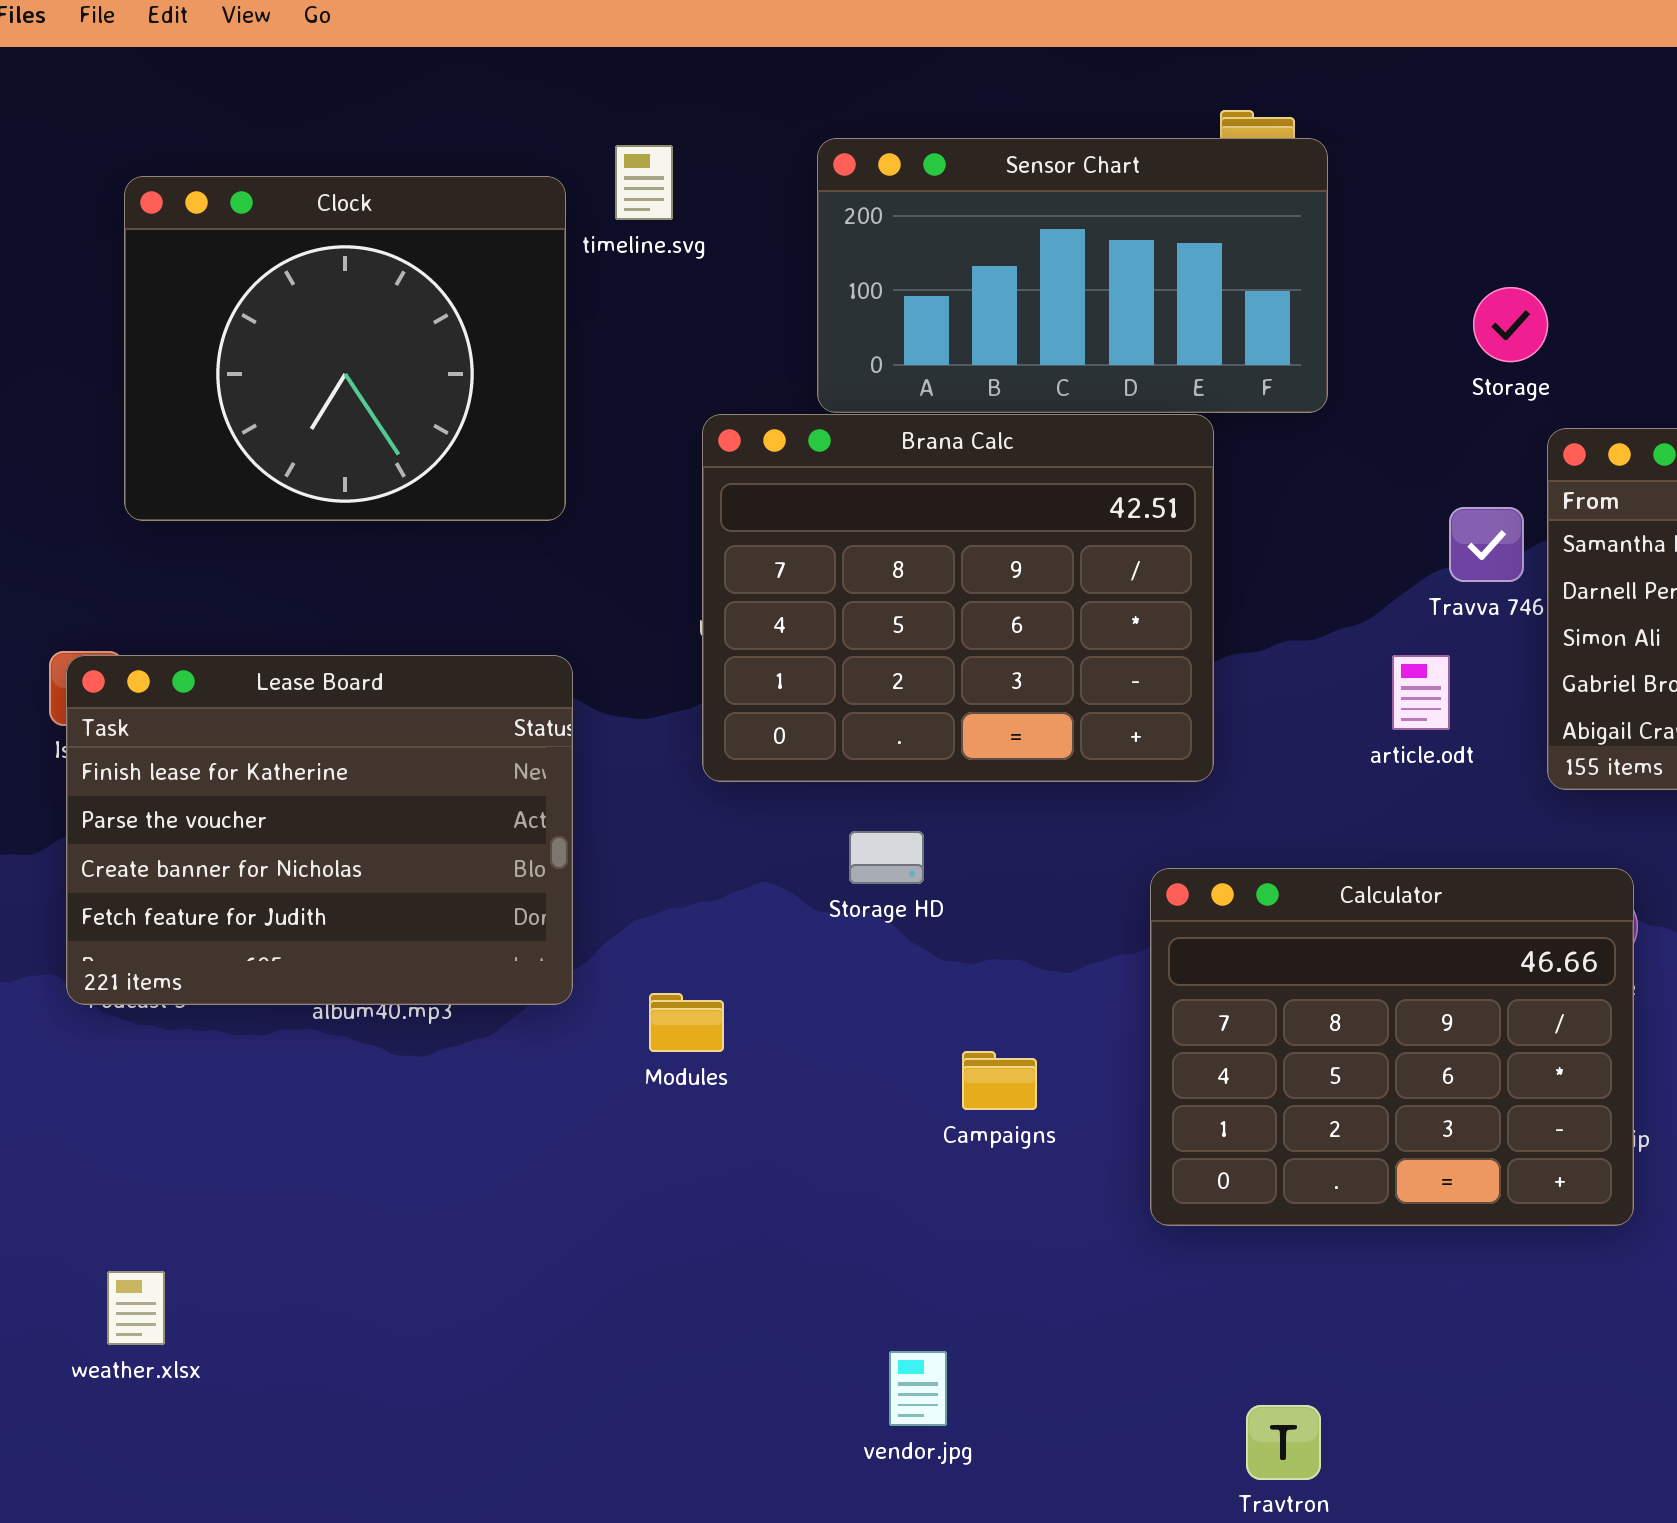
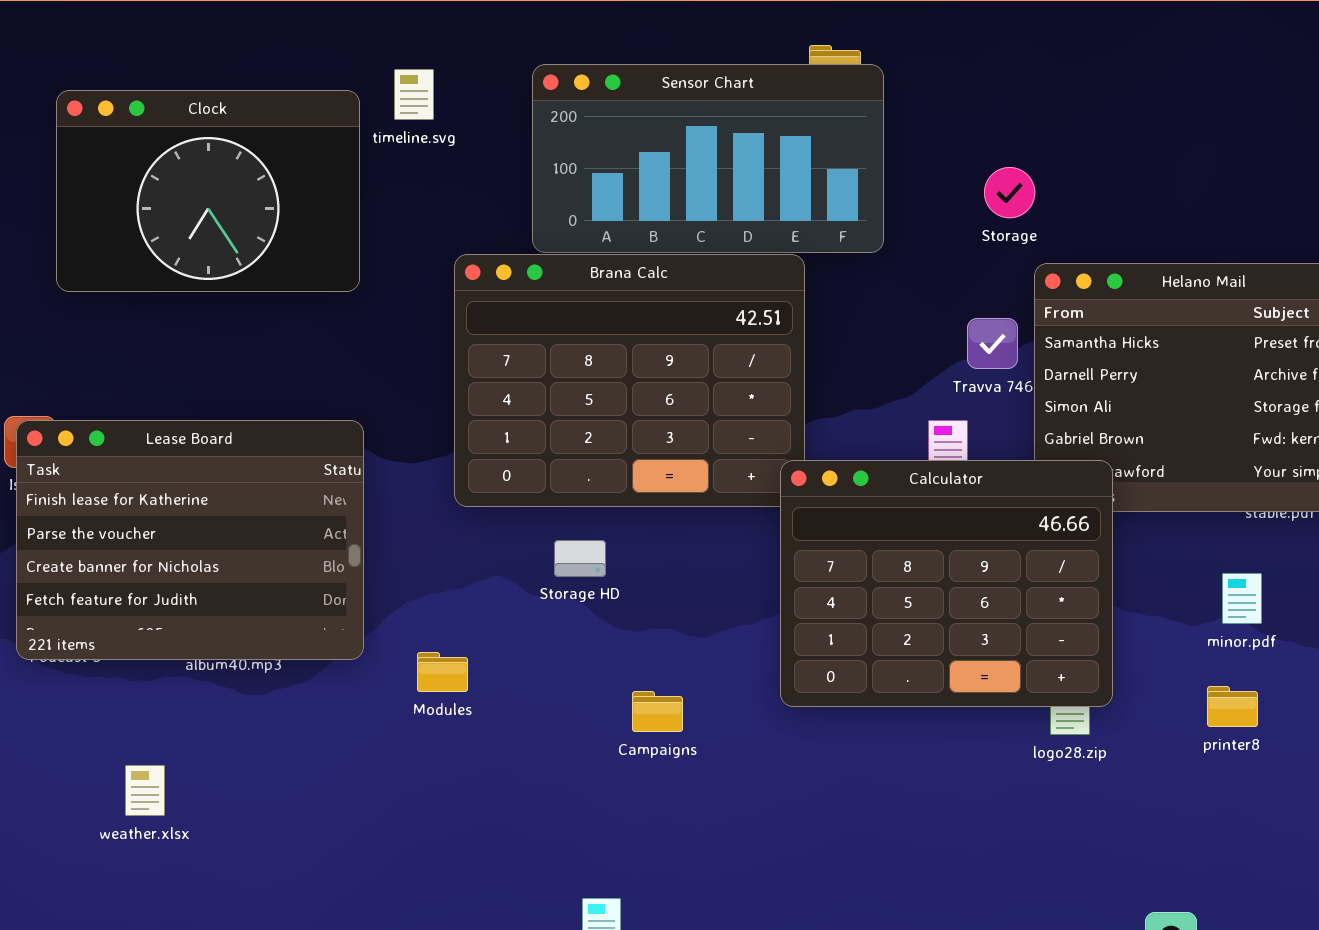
Clock: [124,176,566,521] -> [56,90,360,292], resized
Calculator: [1150,868,1634,1226] -> [780,460,1113,707], moved
weather.xlsx: [107,1271,165,1345] -> [125,765,165,816], moved

